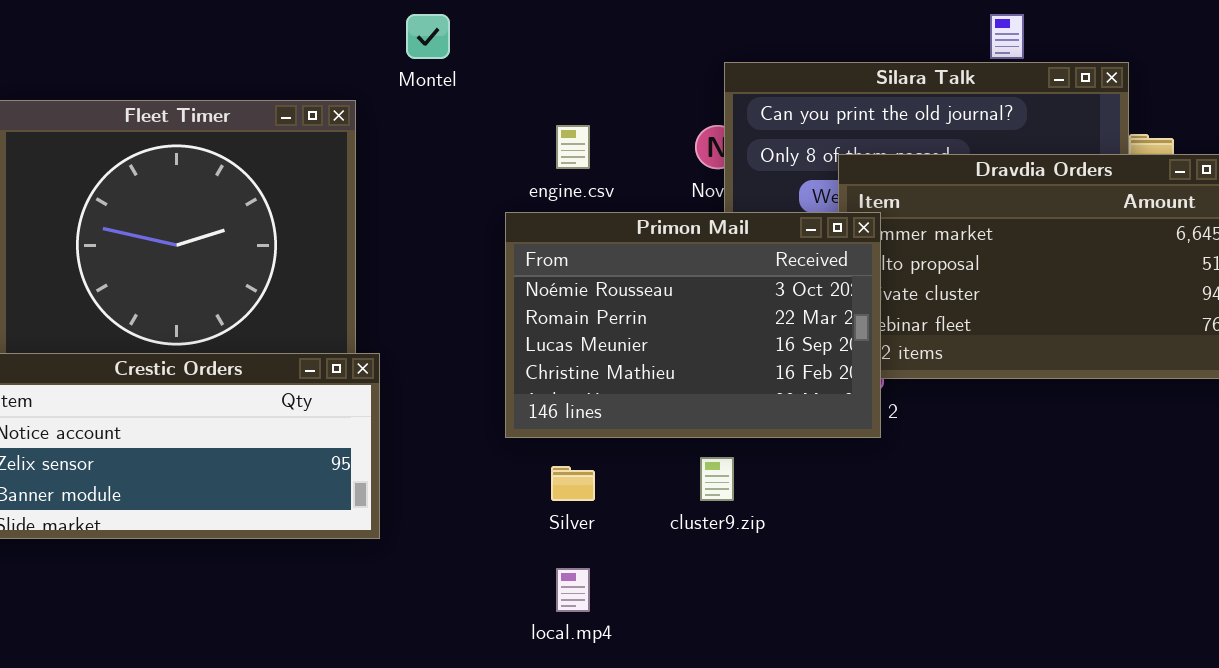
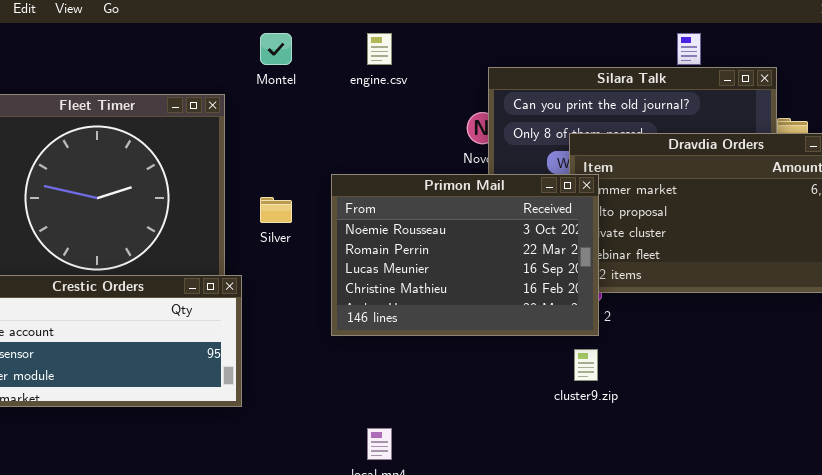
engine.csv: [556,125,590,169] -> [367,33,392,65], moved
cluster9.zip: [700,457,734,501] -> [574,349,598,381], moved
Silver: [551,466,595,501] -> [260,197,292,223], moved

